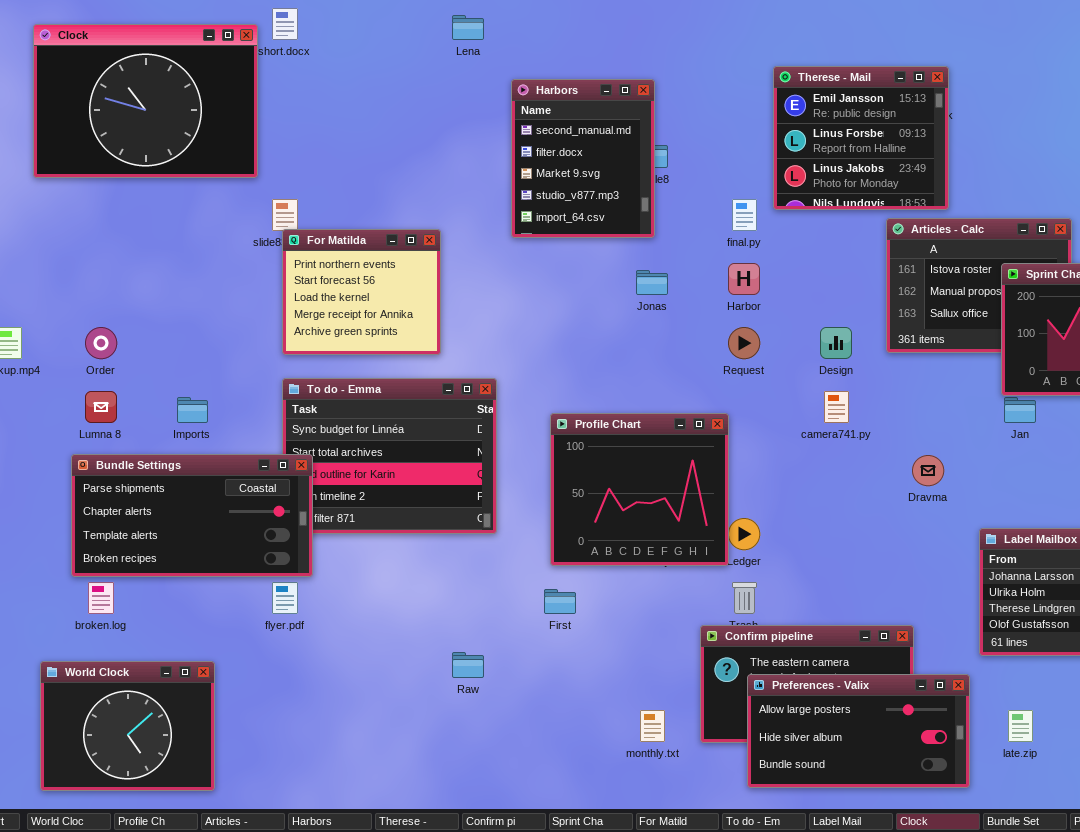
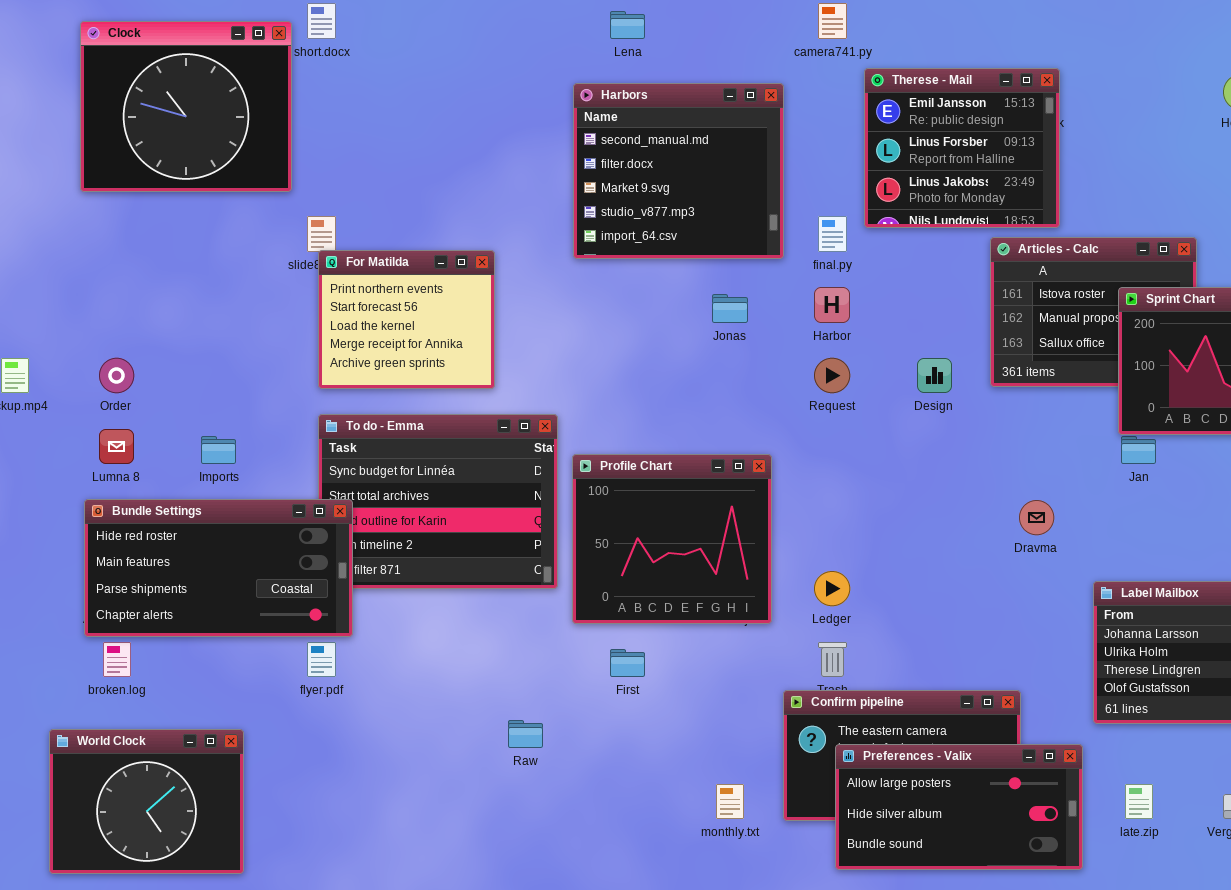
Lena: [452,15,484,40] -> [610,11,645,39], moved
Clock: [33,24,258,178] -> [80,21,292,192], resized
Harbors: [511,79,655,238] -> [573,83,784,259], resized
camera741.py: [824,391,849,423] -> [818,3,847,39], moved
Profile Chart: [550,413,729,566] -> [572,454,772,624], moved
Bundle Settings: [71,454,313,577] -> [84,499,353,637], scrolled up 2 rows

